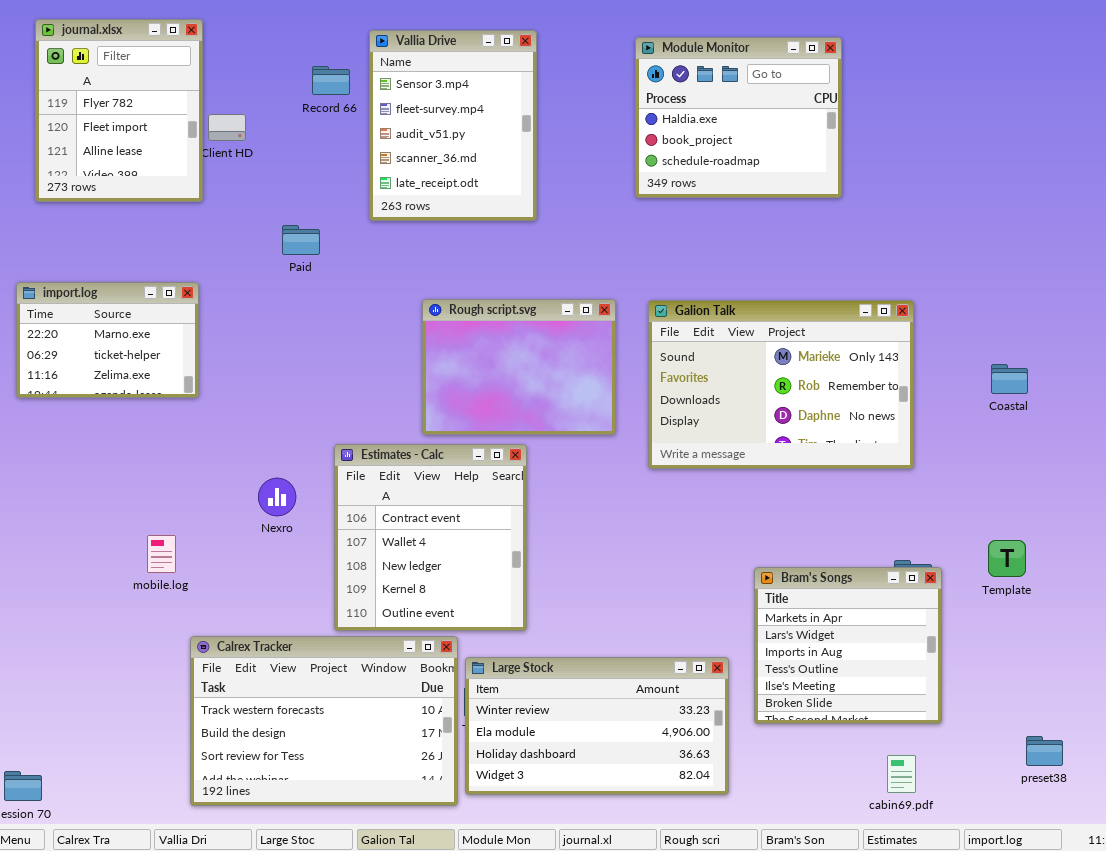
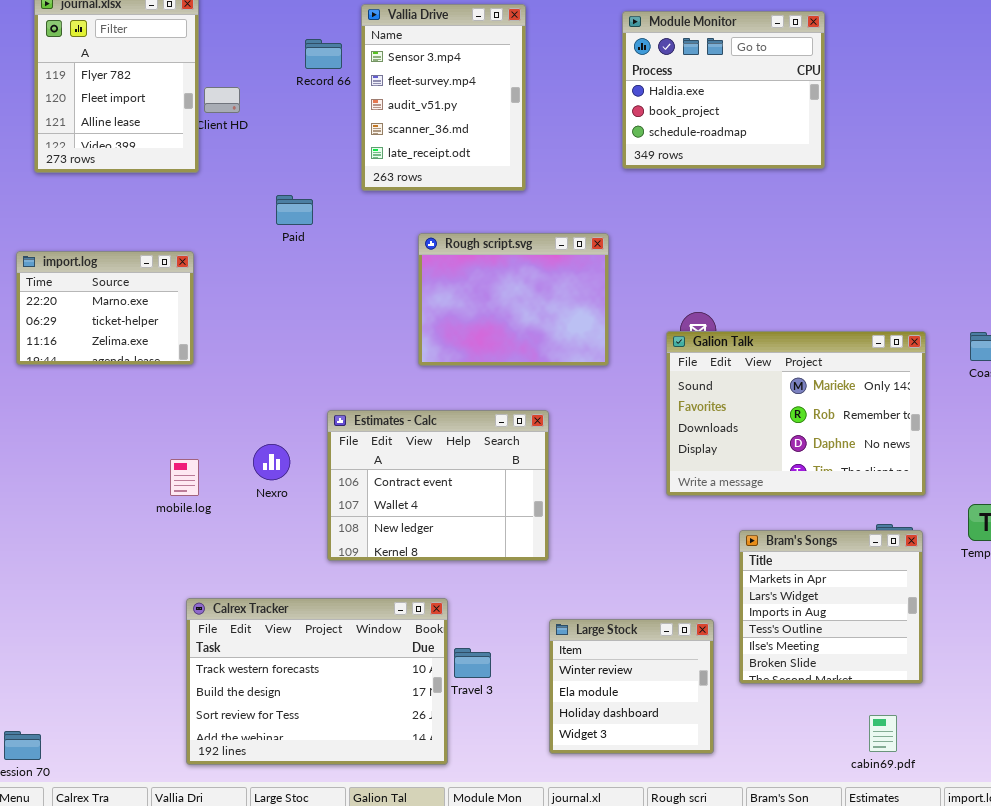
Rough script.svg: [422,299,616,435] -> [418,233,609,366], moved
Galion Talk: [648,300,914,469] -> [666,331,926,496], moved
Estimates - Calc: [334,444,527,631] -> [327,410,549,561], resized
mobile.log: [147,535,176,573] -> [170,459,199,496], moved
Large Stock: [465,657,729,795] -> [549,619,714,754], resized

